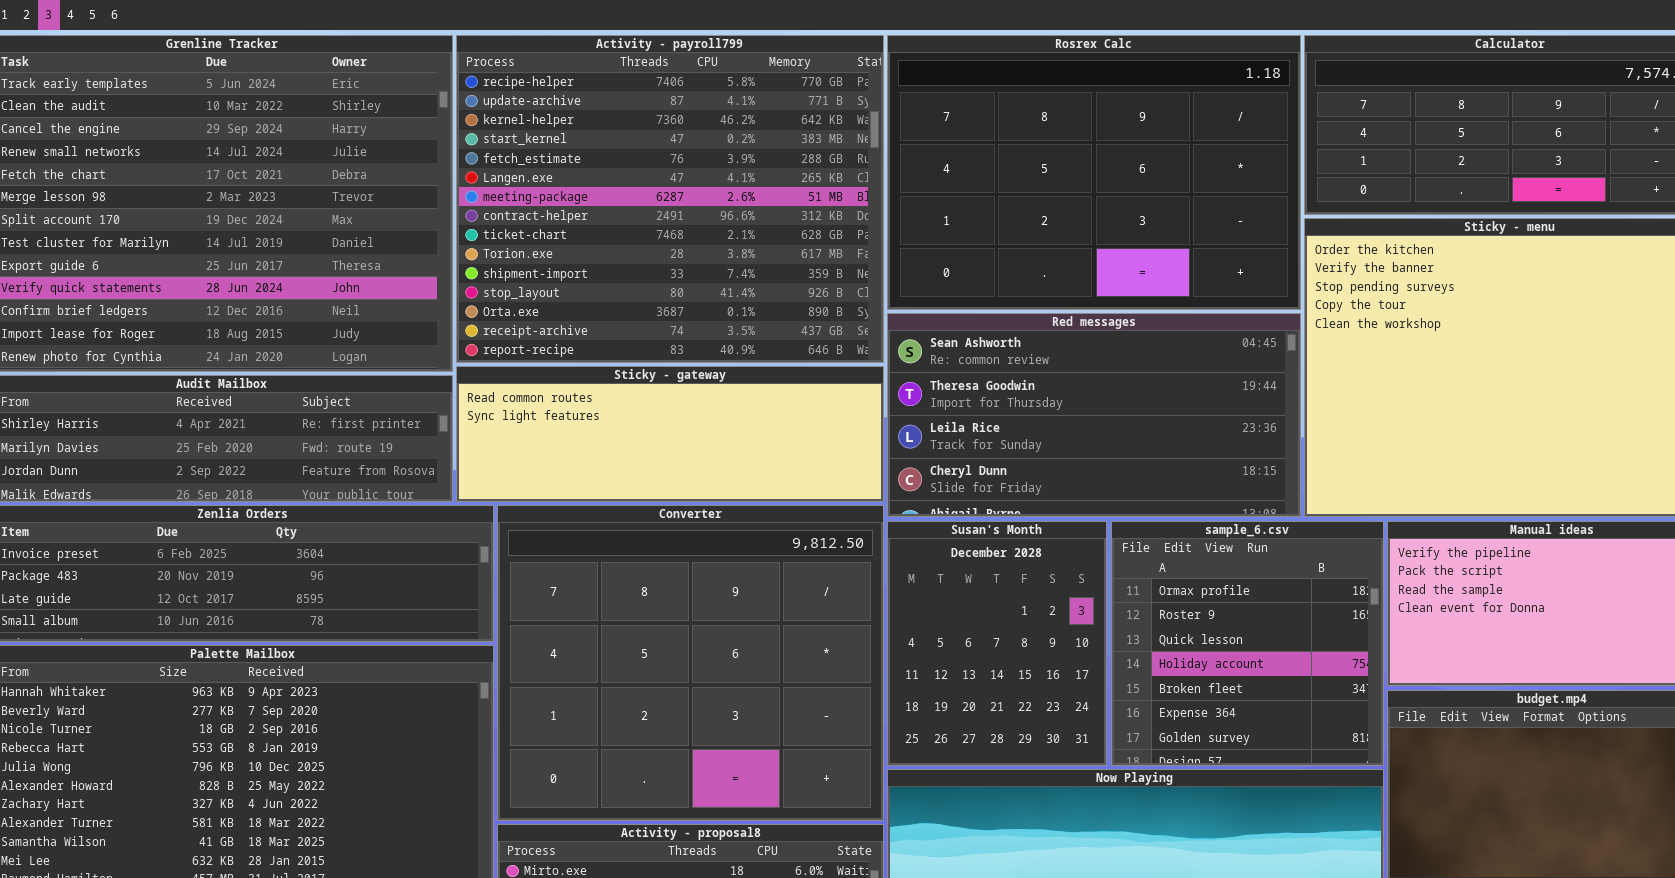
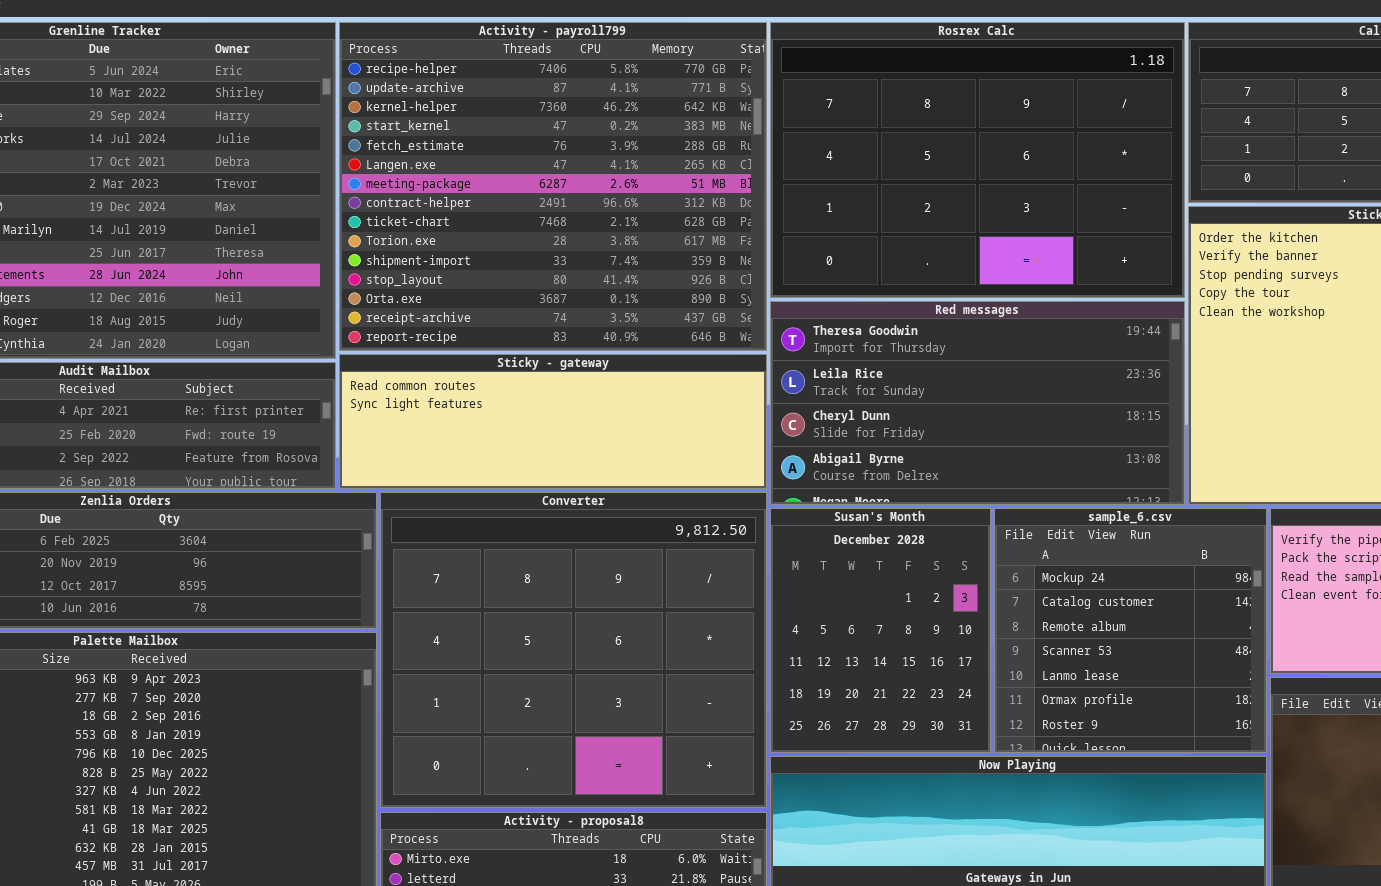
Red messages: [887,313,1301,517] -> [770,301,1185,505], scrolled down 1 row
sample_6.csv: [1111,521,1384,766] -> [994,508,1267,753], scrolled up 5 rows

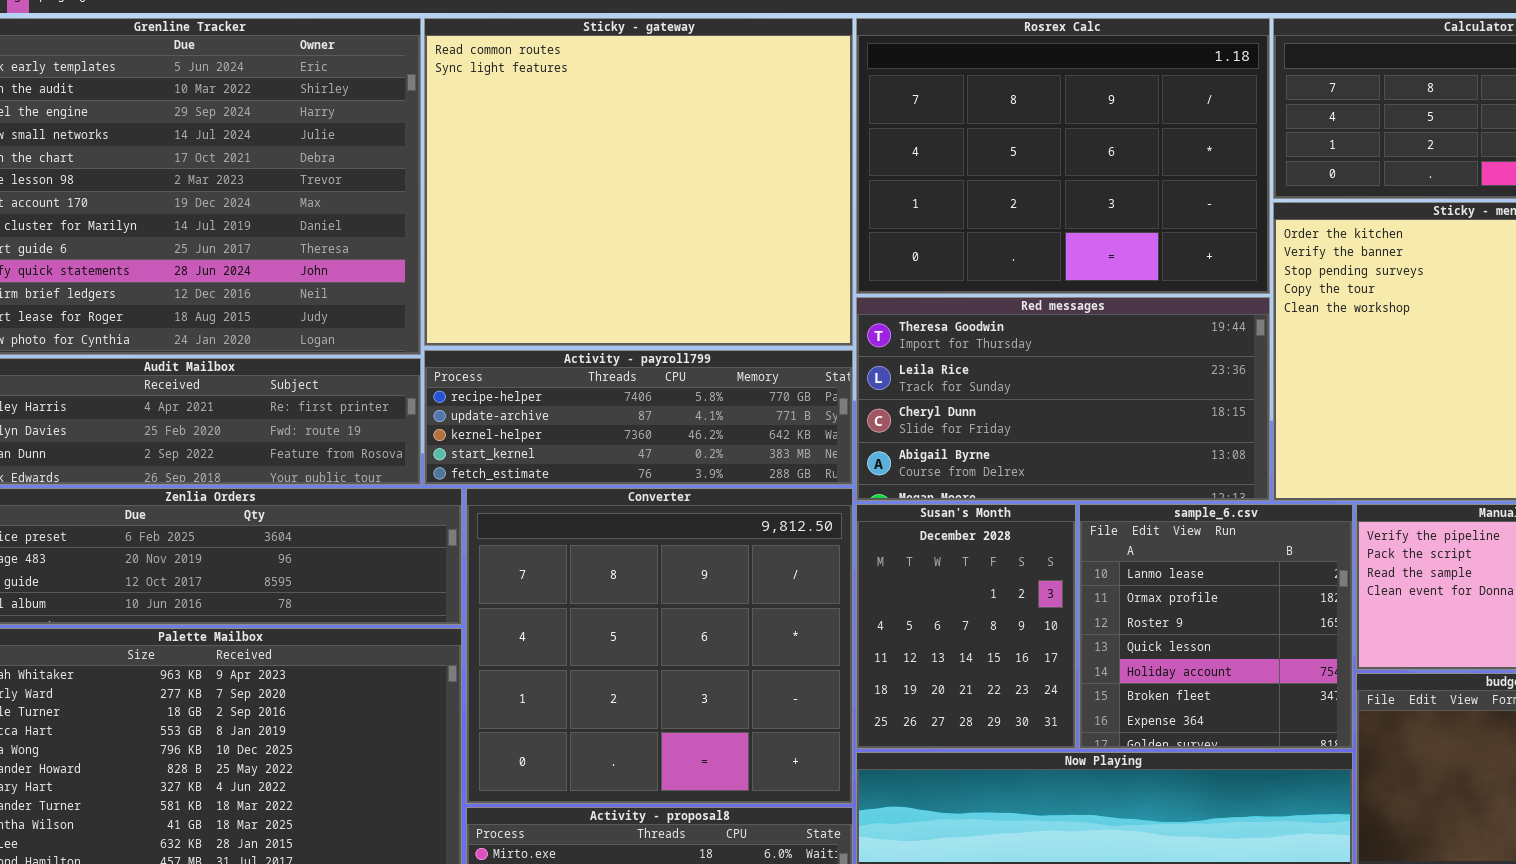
Activity - payroll799: [339,22,767,351] -> [424,350,853,485], moved, resized
Sticky - gateway: [339,354,767,489] -> [424,18,853,346], moved, resized
sample_6.csv: [994,508,1267,753] -> [1079,504,1353,749], scrolled down 4 rows

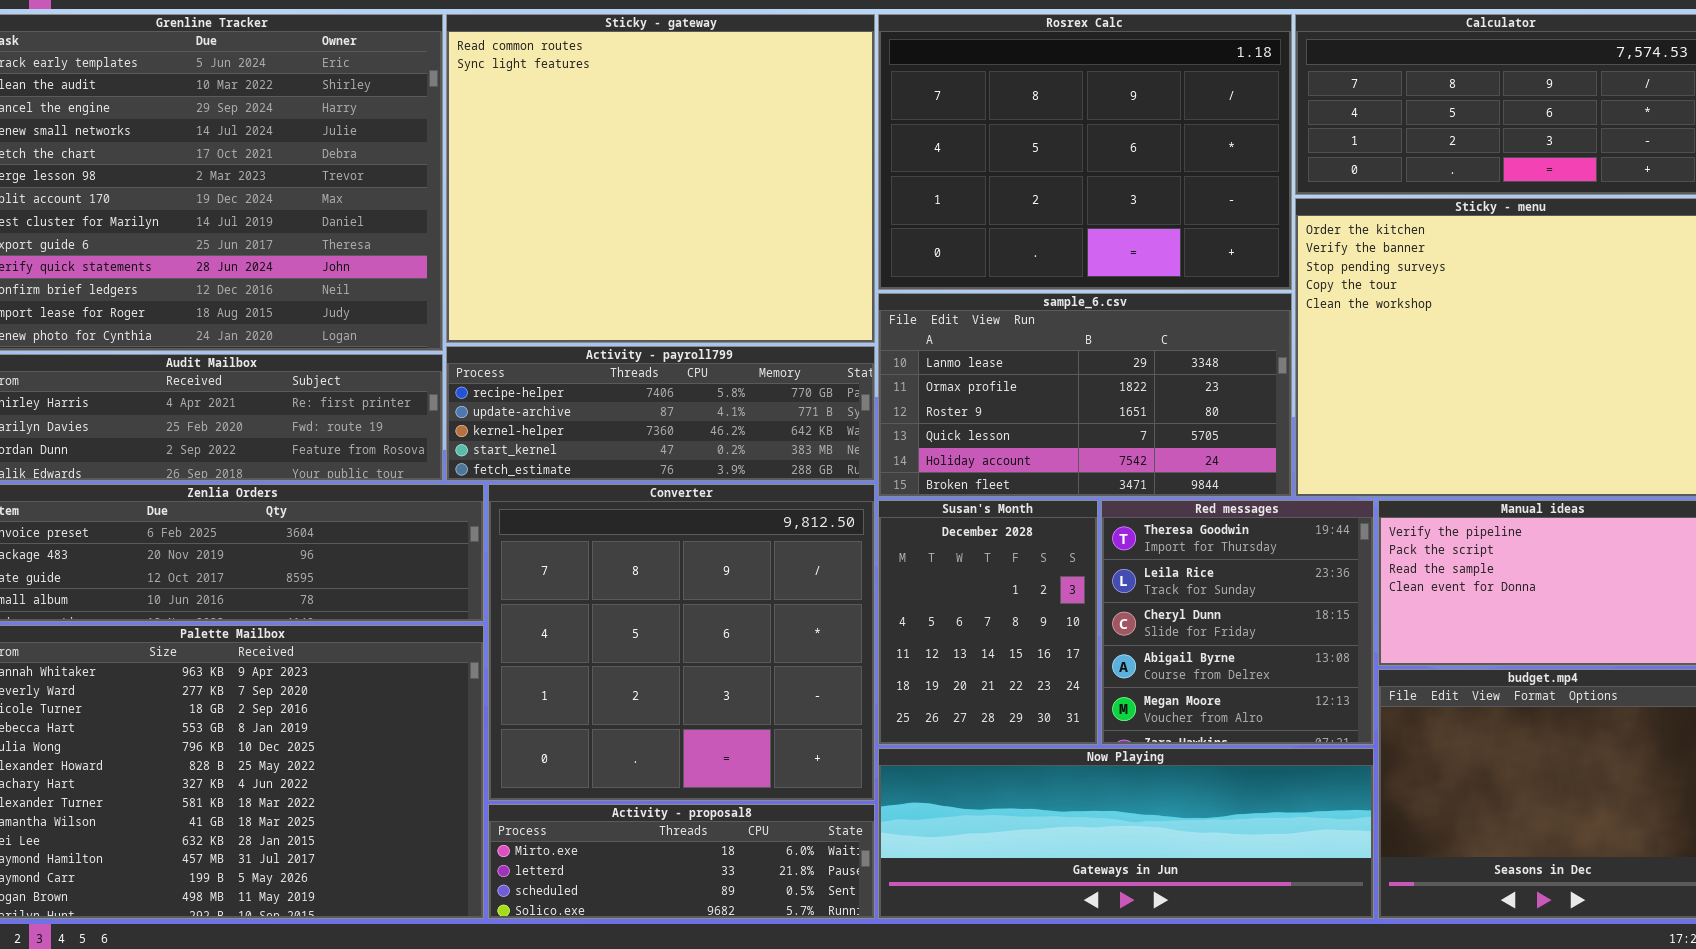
Red messages: [856,297,1270,501] -> [1101,500,1374,745], moved, resized
sample_6.csv: [1079,504,1353,749] -> [878,293,1292,497], moved, resized

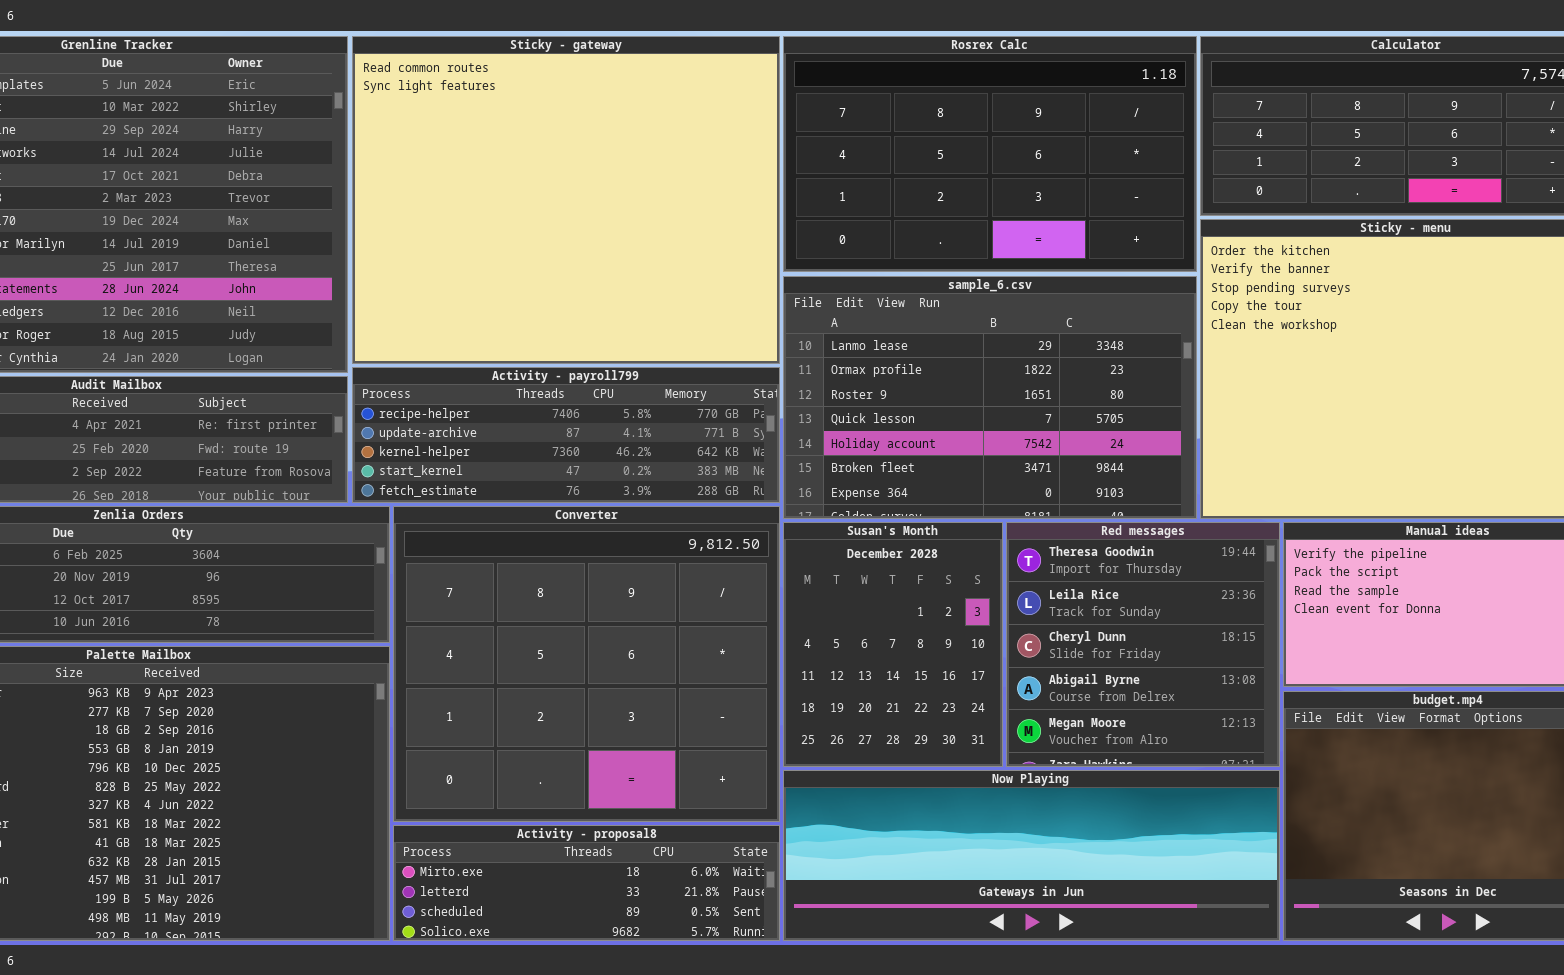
Rosrex Calc: [878,14,1292,290] -> [783,36,1197,272], resized
sample_6.csv: [878,293,1292,497] -> [783,276,1197,519], resized

